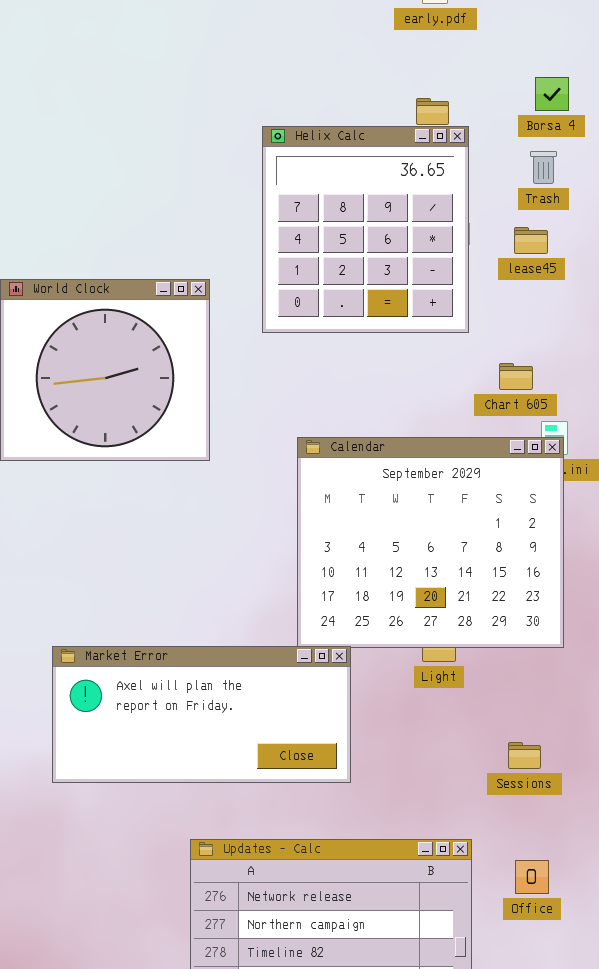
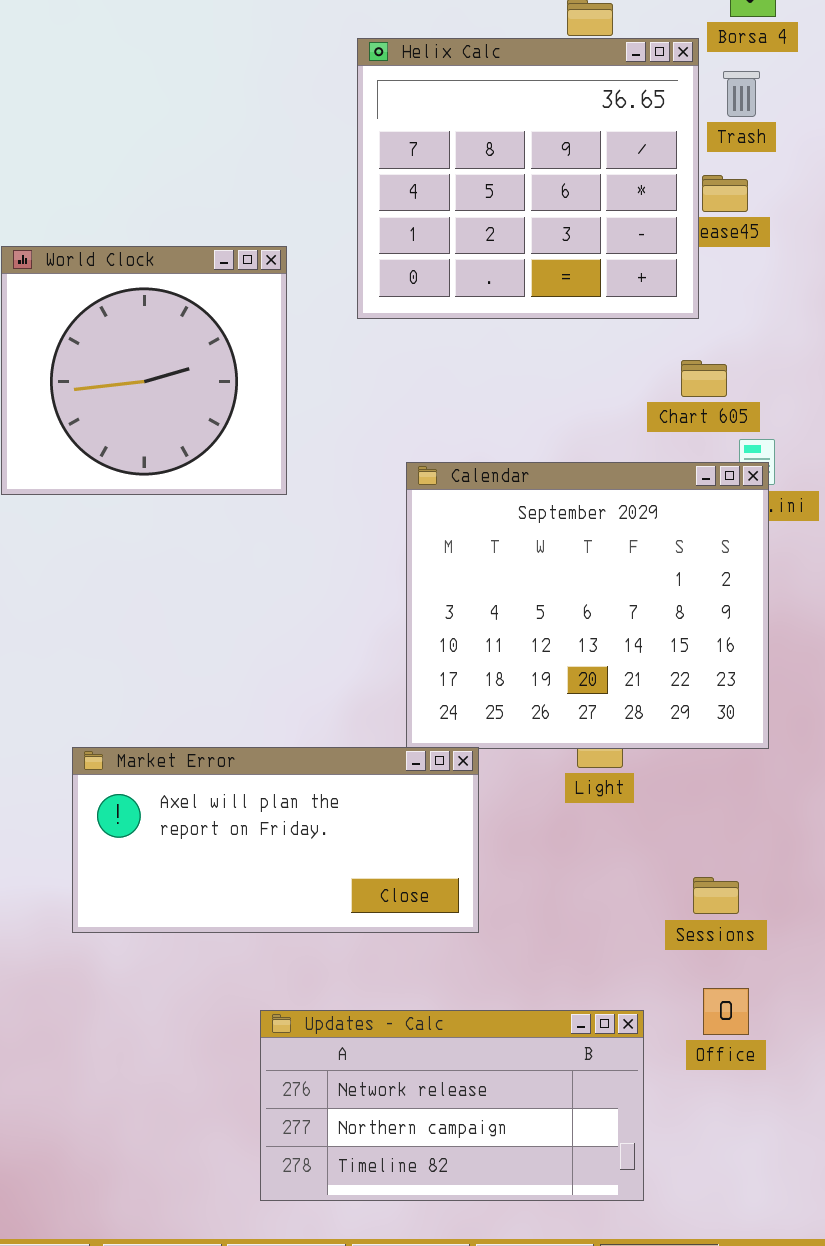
Helix Calc: [262,126,469,333] -> [357,38,699,319], resized
Office: [515,860,549,894] -> [703,988,749,1035], moved

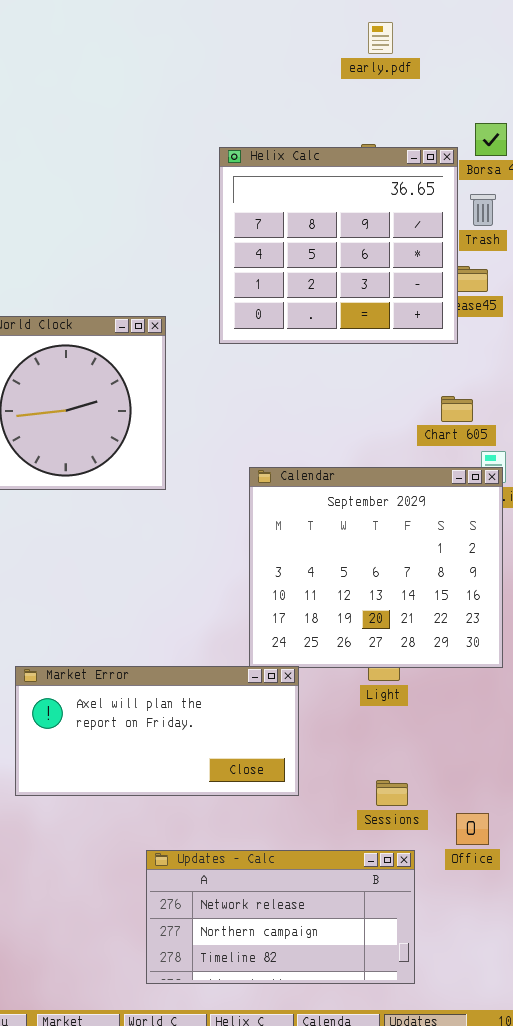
Helix Calc: [357,38,699,319] -> [219,147,458,344], moved
Sessions: [693,877,739,914] -> [376,780,408,806], moved
Office: [703,988,749,1035] -> [456,813,489,845], moved

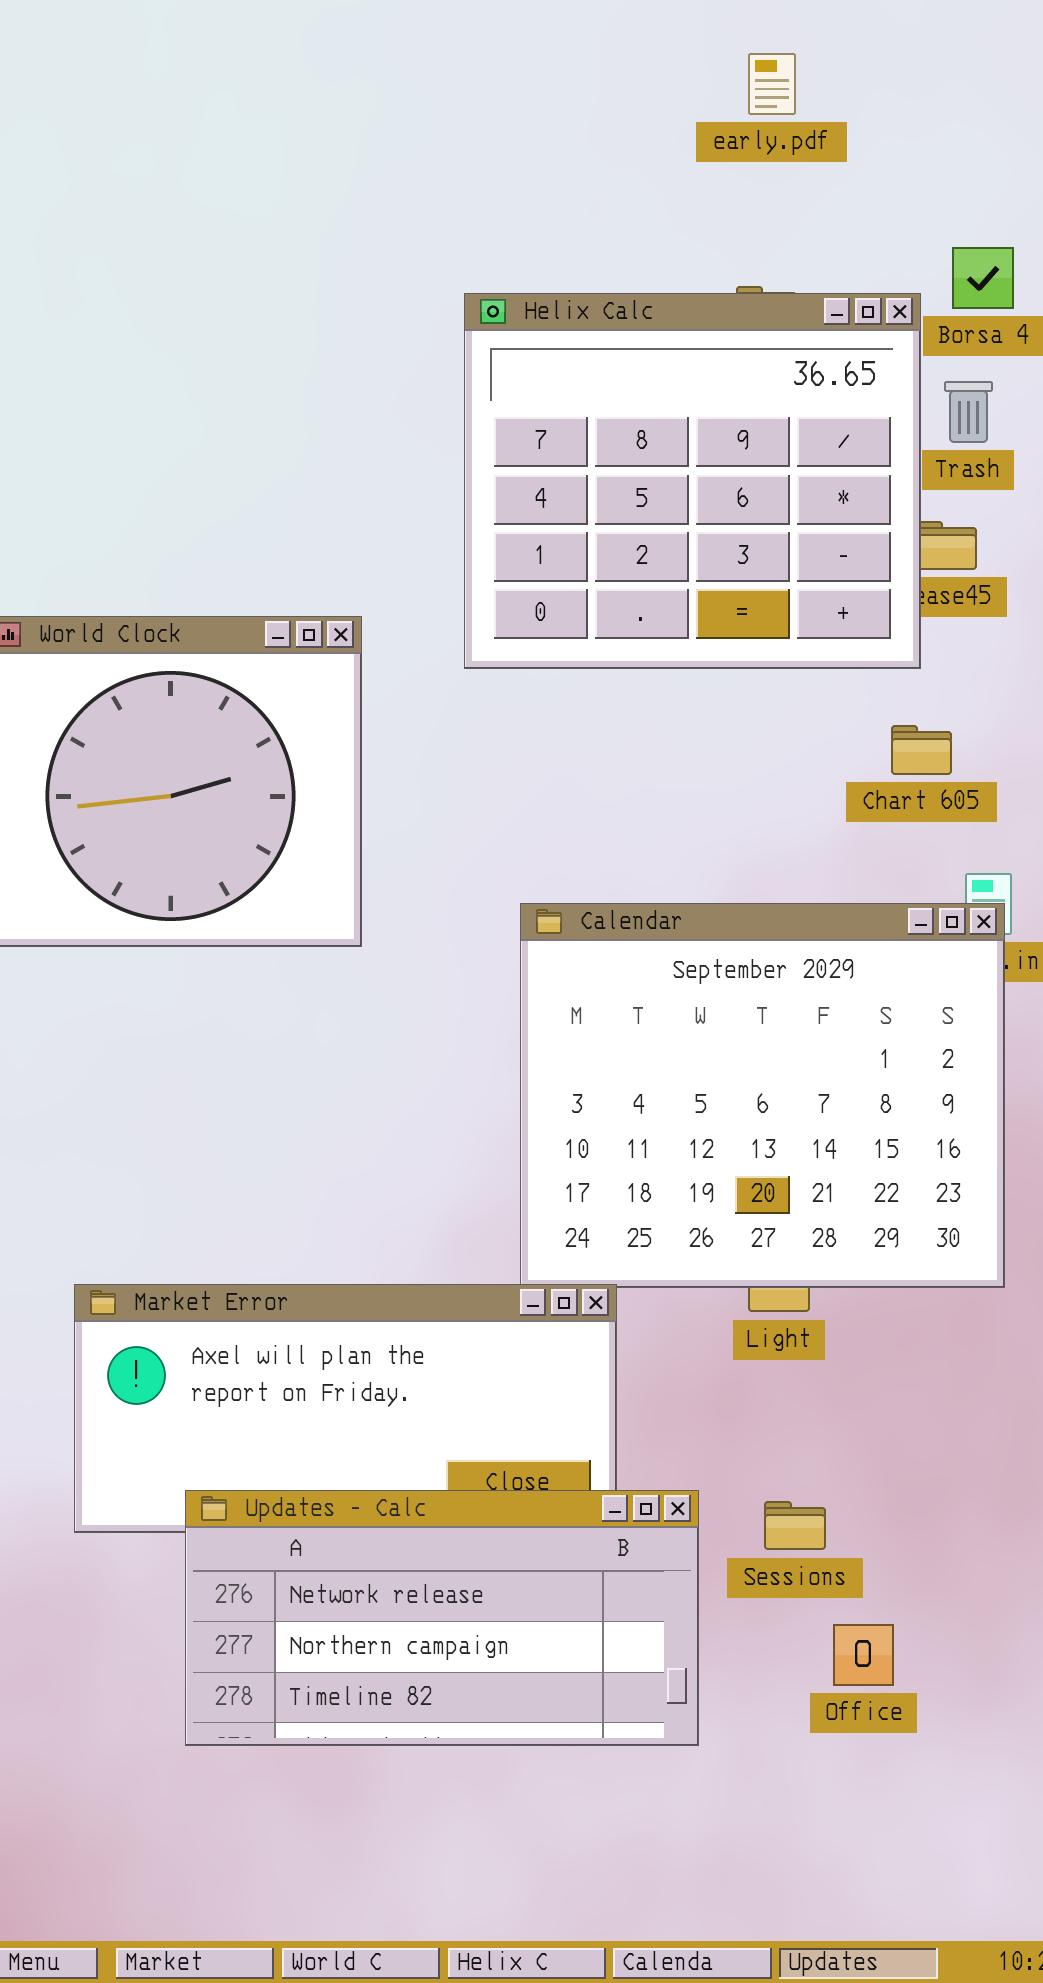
Chart 605: [441,396,473,422] -> [891,725,952,775], moved
Office: [456,813,489,845] -> [833,1624,894,1686], moved
Updates - Calc: [146,850,415,984] -> [185,1490,699,1746], moved

